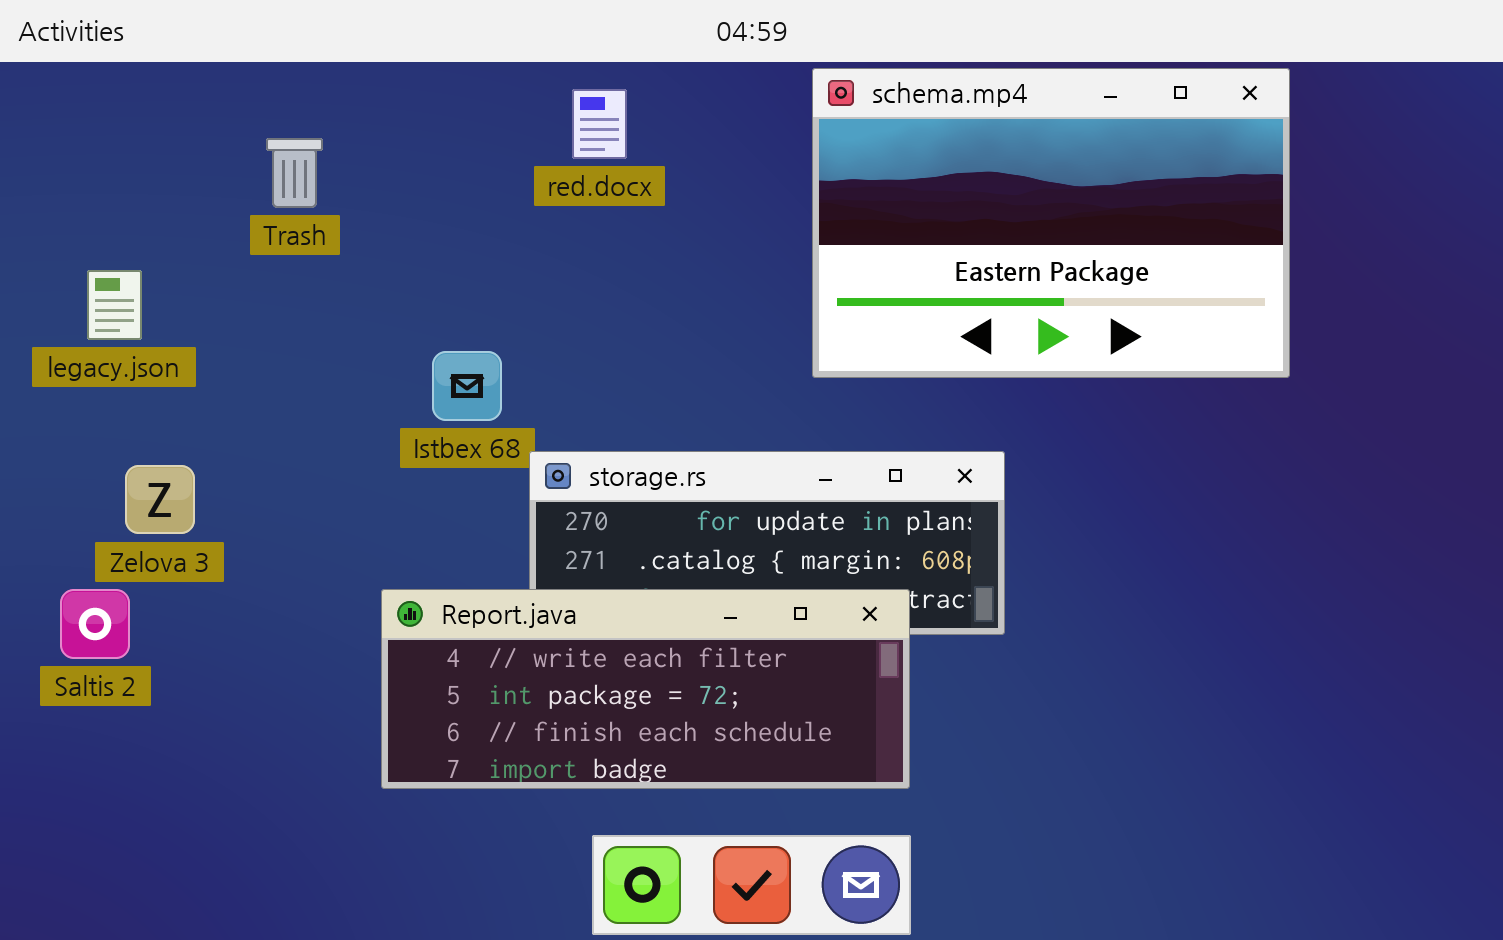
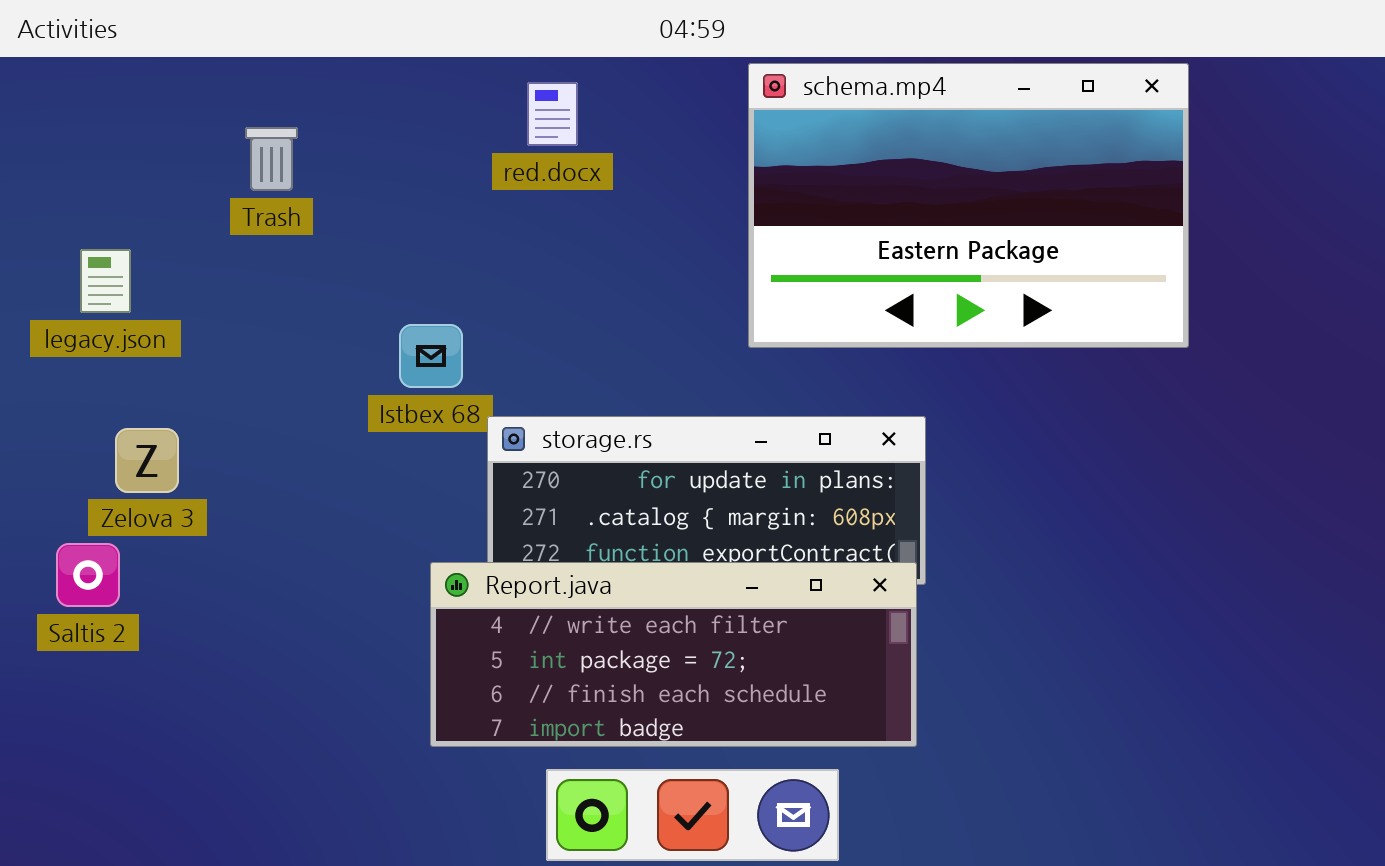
Report.java: [381,589,910,789] -> [430,562,917,747], moved

